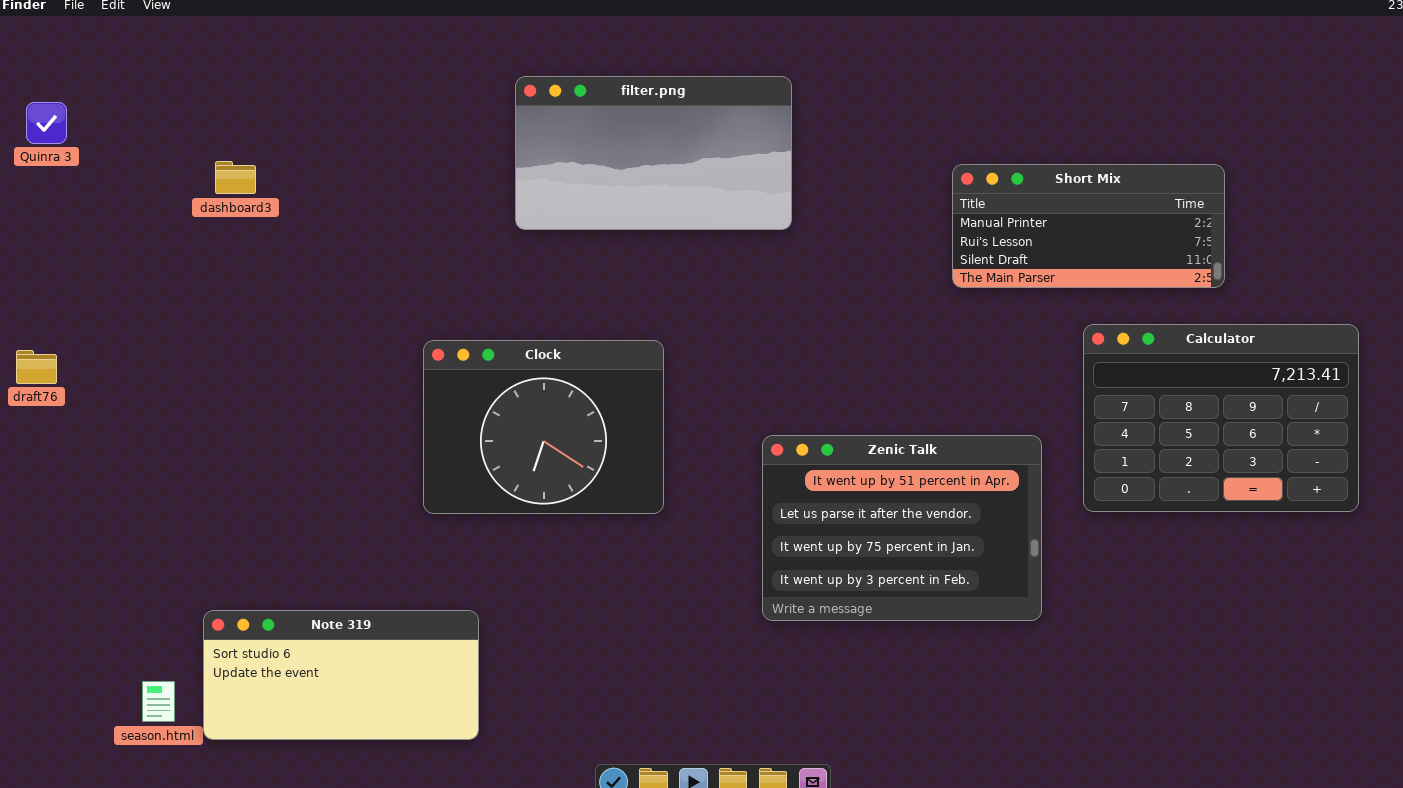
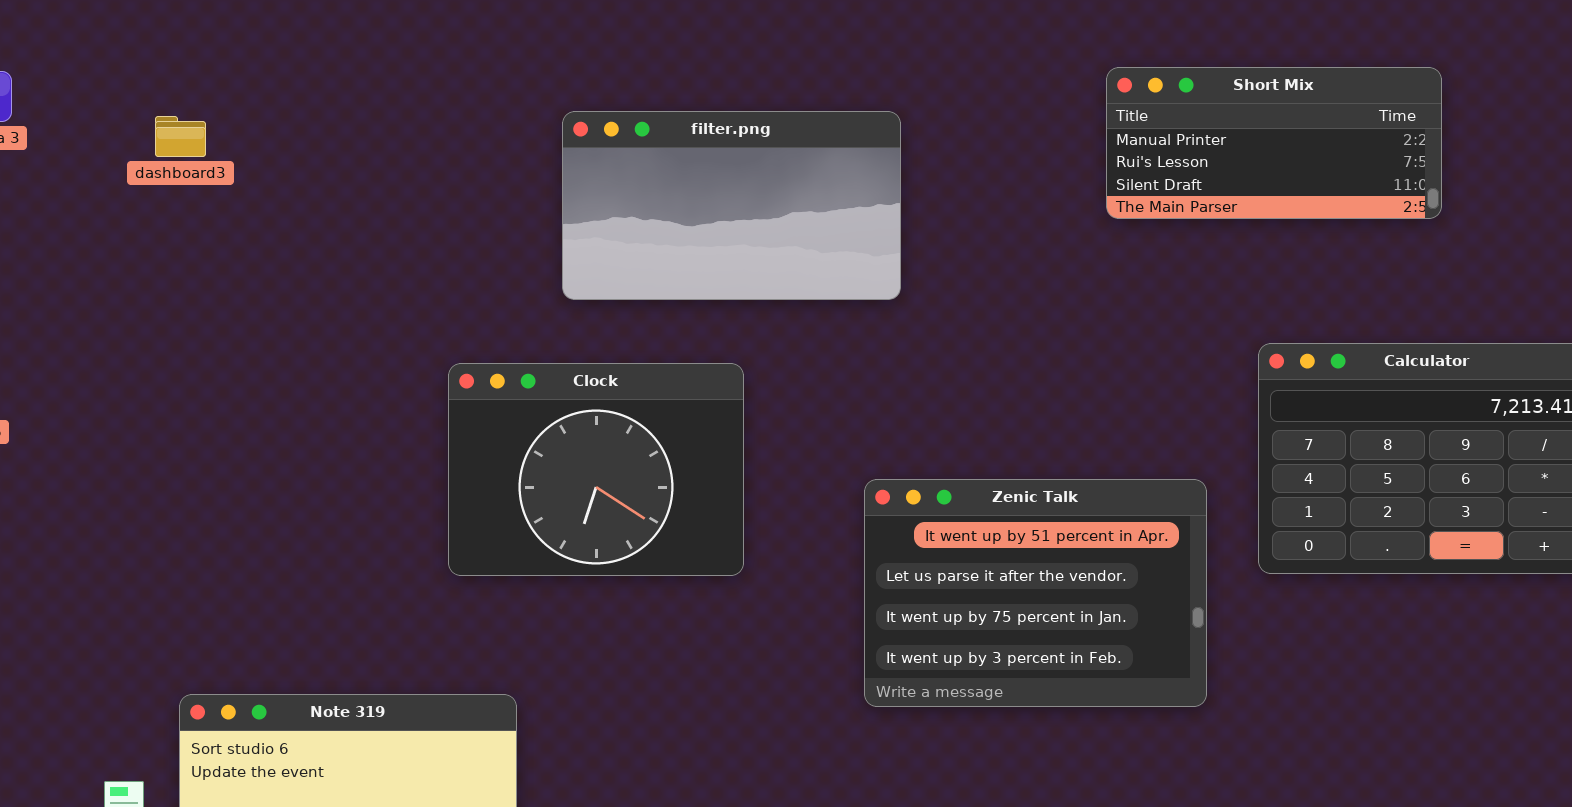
filter.png: [515,76,792,230] -> [562,111,901,300], moved
dashboard3: [215,161,256,194] -> [155,116,206,157], moved
Short Mix: [952,164,1225,288] -> [1106,67,1442,219], moved

